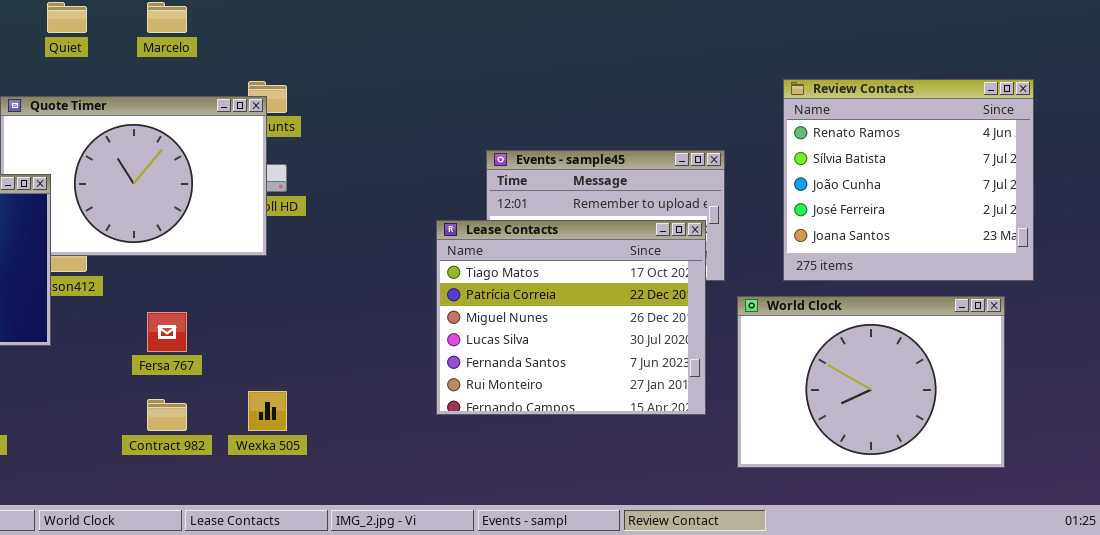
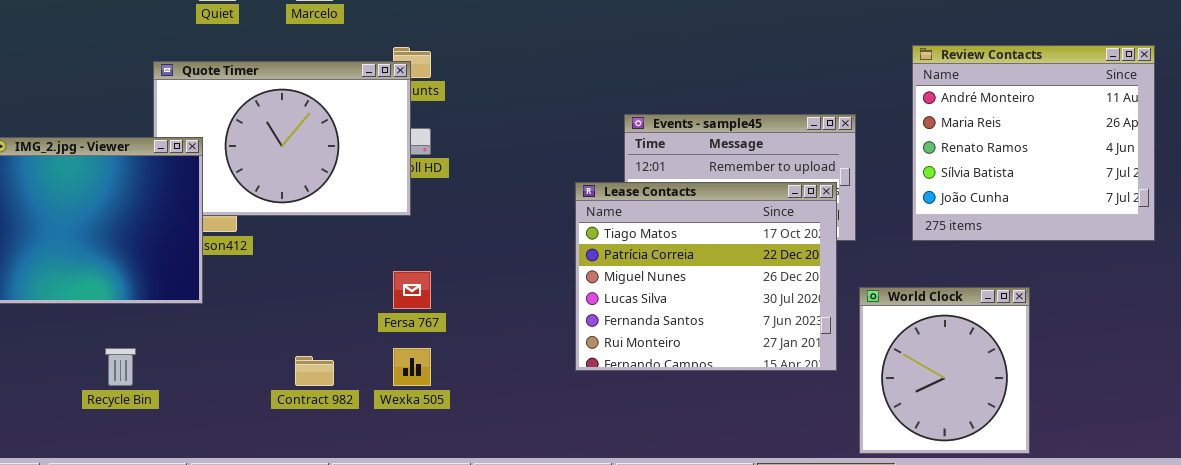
Review Contacts: [783,79,1034,281] -> [912,45,1155,241], scrolled up 2 rows
World Clock: [737,296,1005,468] -> [859,287,1030,454], moved, resized
Fersa 767: [147,312,187,352] -> [393,271,431,309], moved

